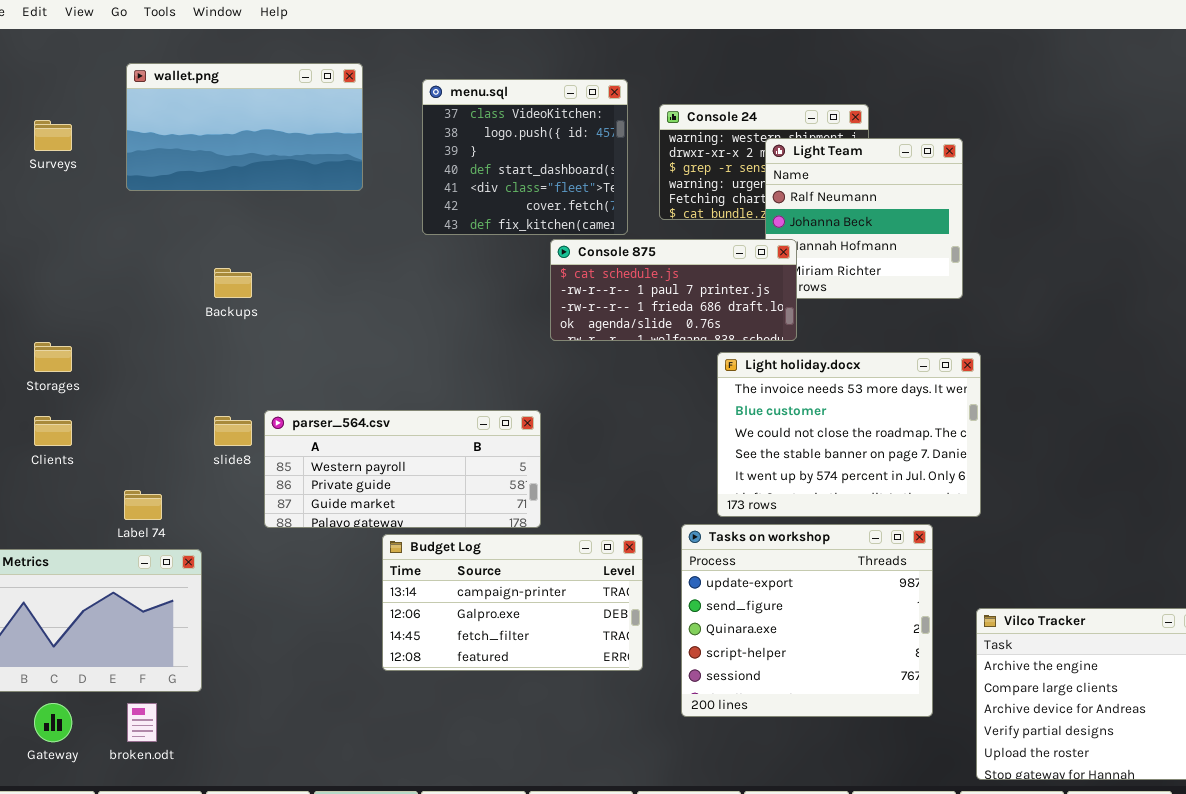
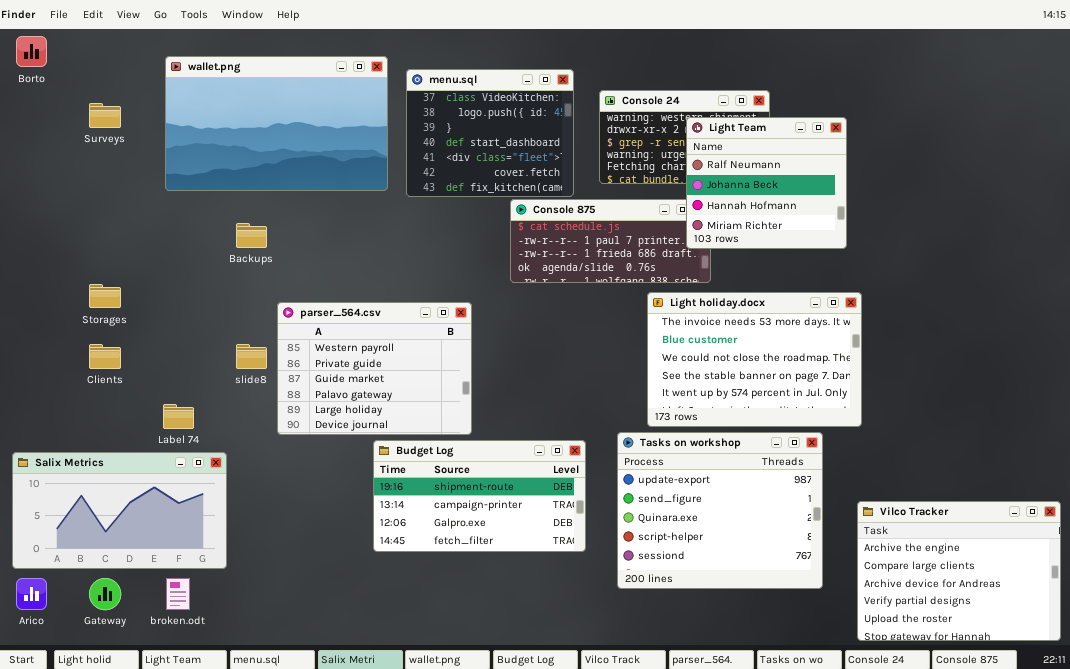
wallet.png: [126,63,363,191] -> [165,56,388,191], resized
Light Team: [765,138,963,299] -> [686,117,847,249], raised
parser_564.csv: [264,410,541,528] -> [277,302,472,435], resized
Budget Log: [382,534,643,671] -> [373,440,586,552], scrolled up 1 row

